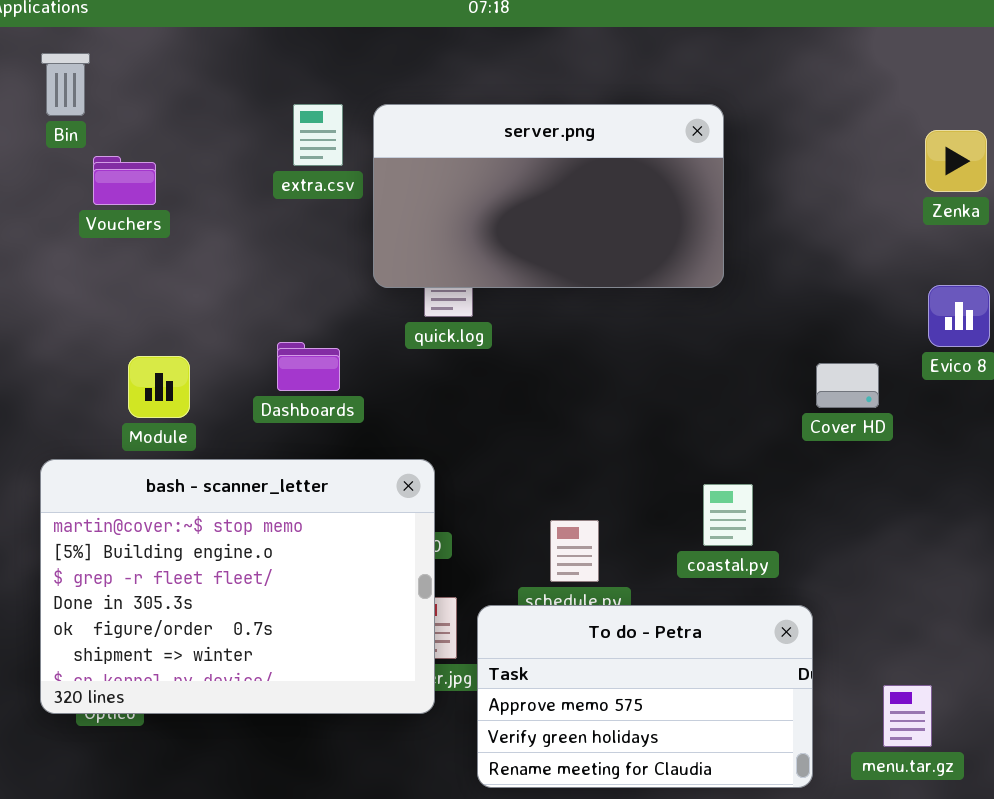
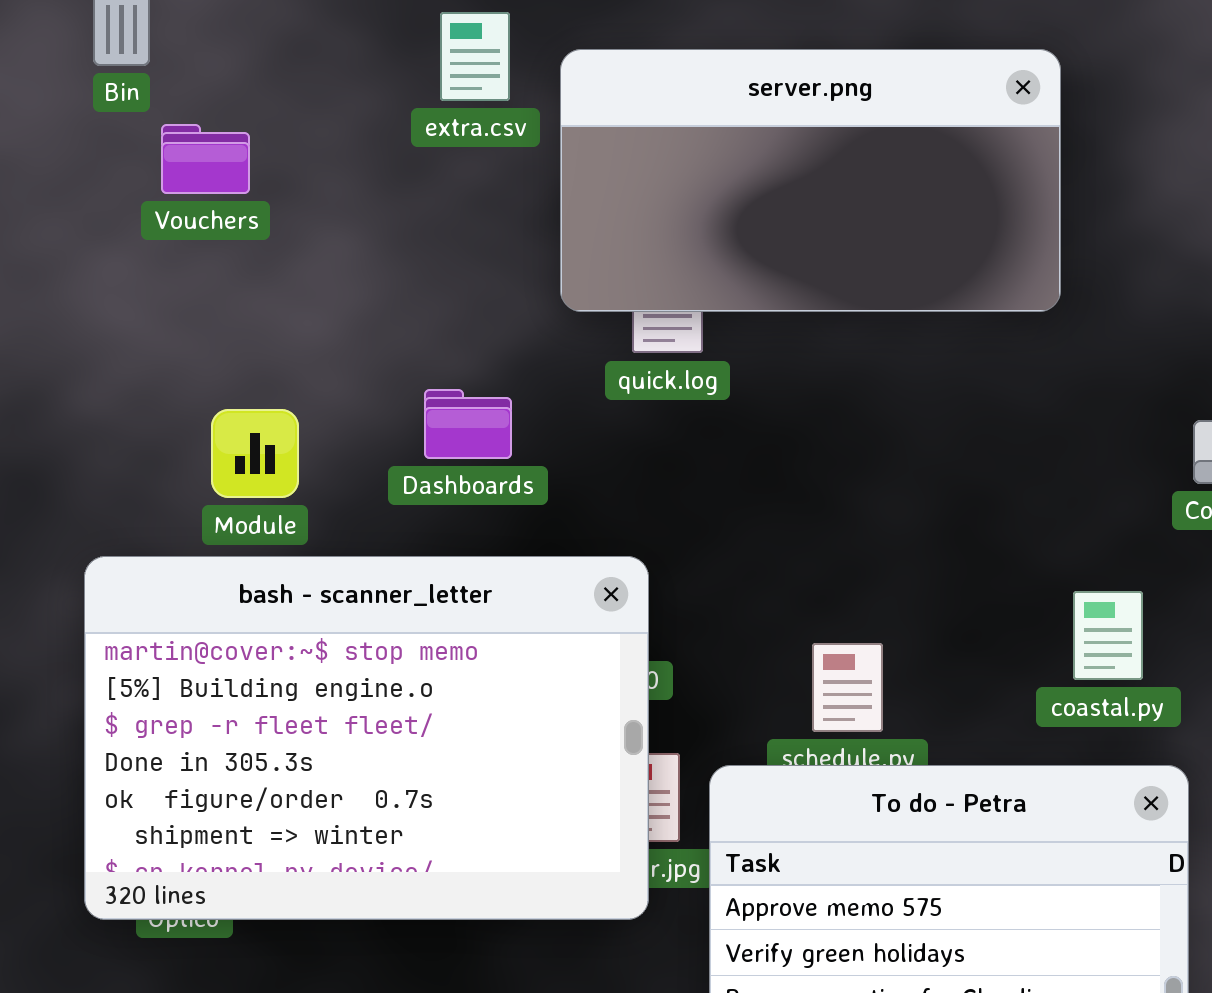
extra.csv: [293,104,343,166] -> [440,12,510,101], moved
coastal.py: [703,484,753,546] -> [1073,591,1143,680], moved

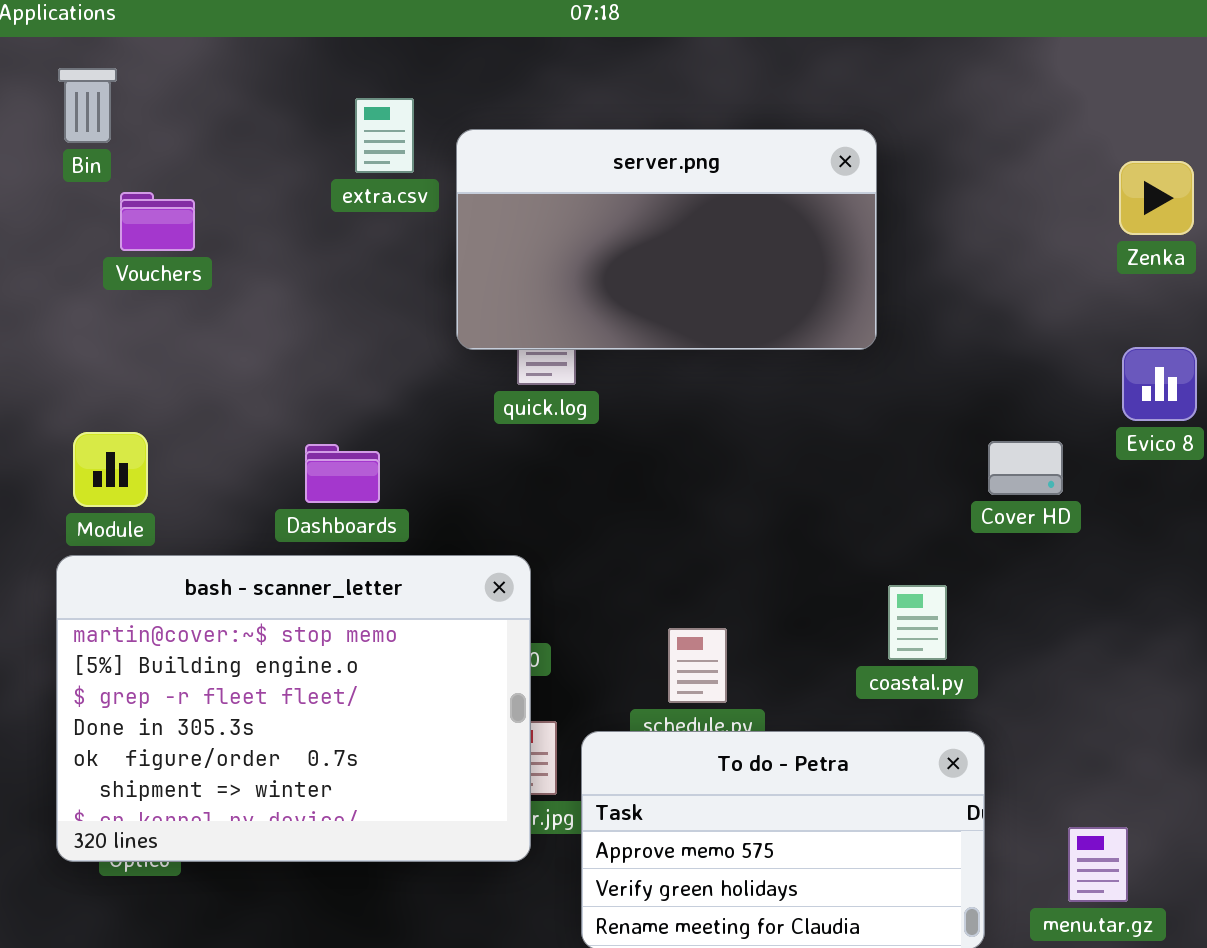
Dashboards: [424,389,512,459] -> [305,444,380,503], moved
Module: [211,409,299,498] -> [73,432,148,507], moved

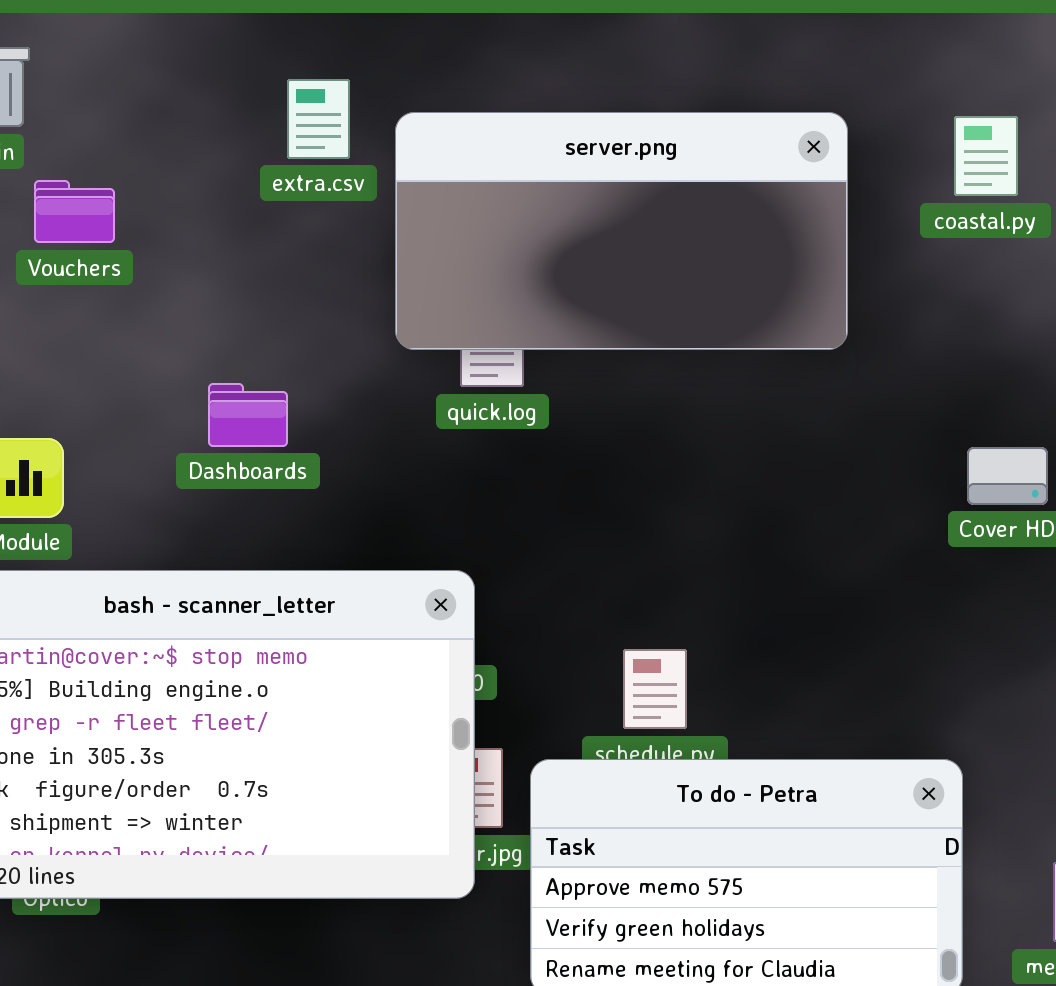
Dashboards: [305,444,380,503] -> [208,383,288,447], moved
coastal.py: [888,585,947,660] -> [954,116,1018,196], moved

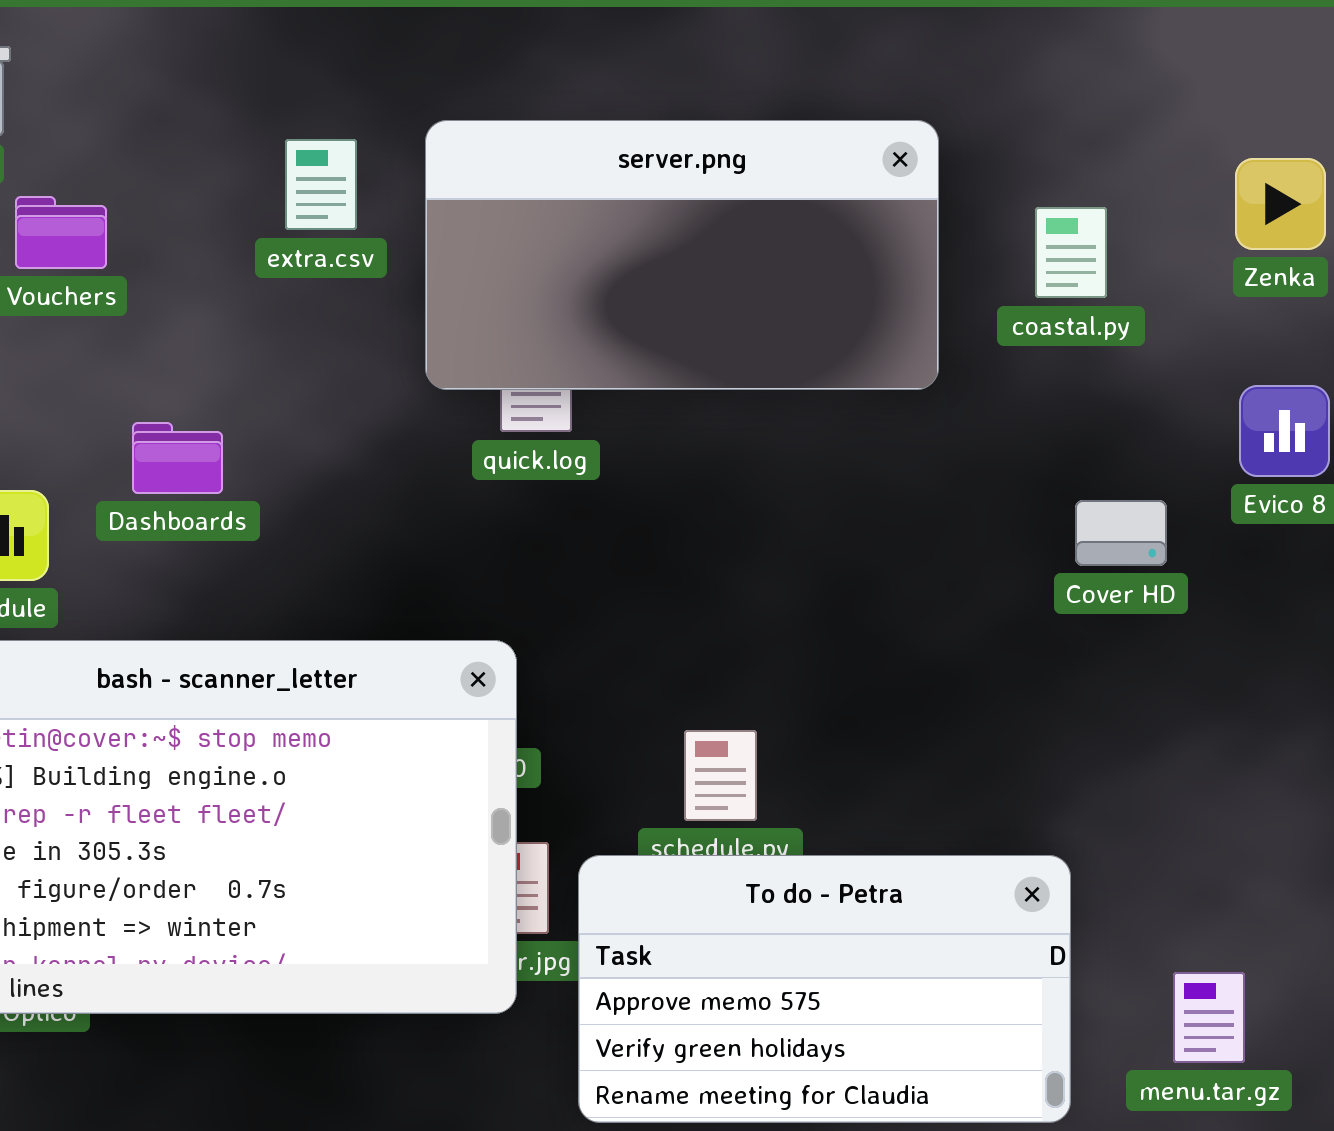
extra.csv: [287,79,350,159] -> [285,139,357,230], moved
coastal.py: [954,116,1018,196] -> [1035,207,1107,298], moved
Dashboards: [208,383,288,447] -> [132,422,223,494], moved

